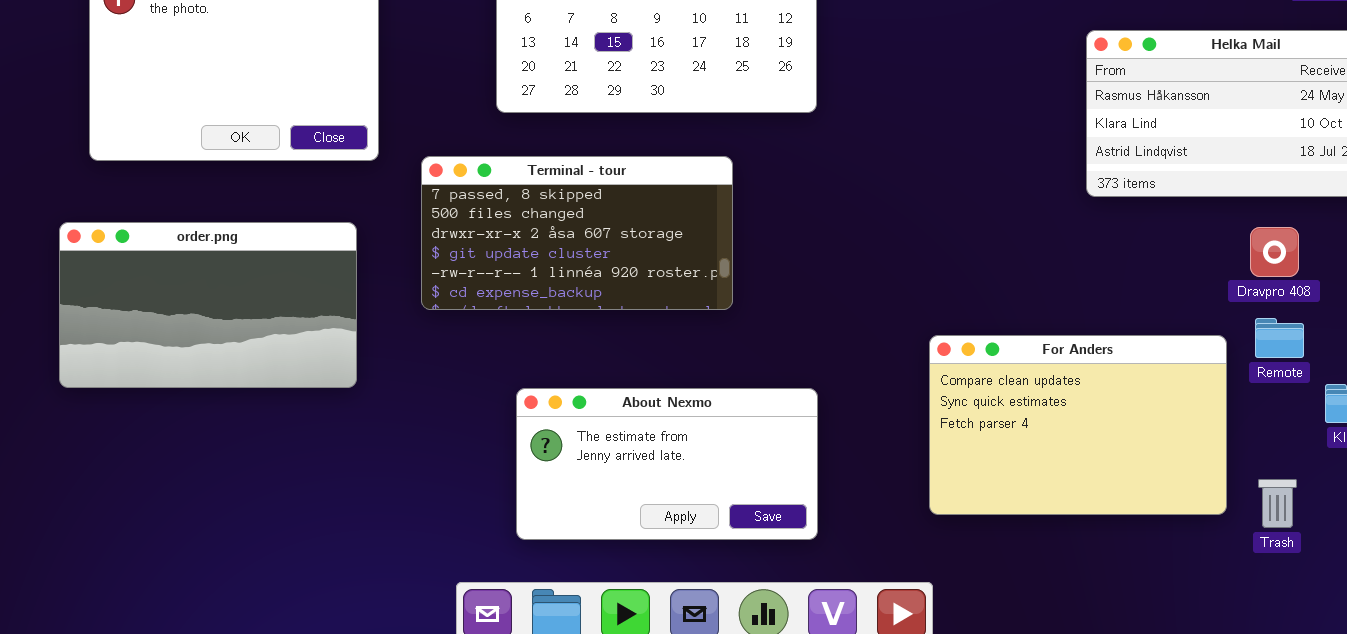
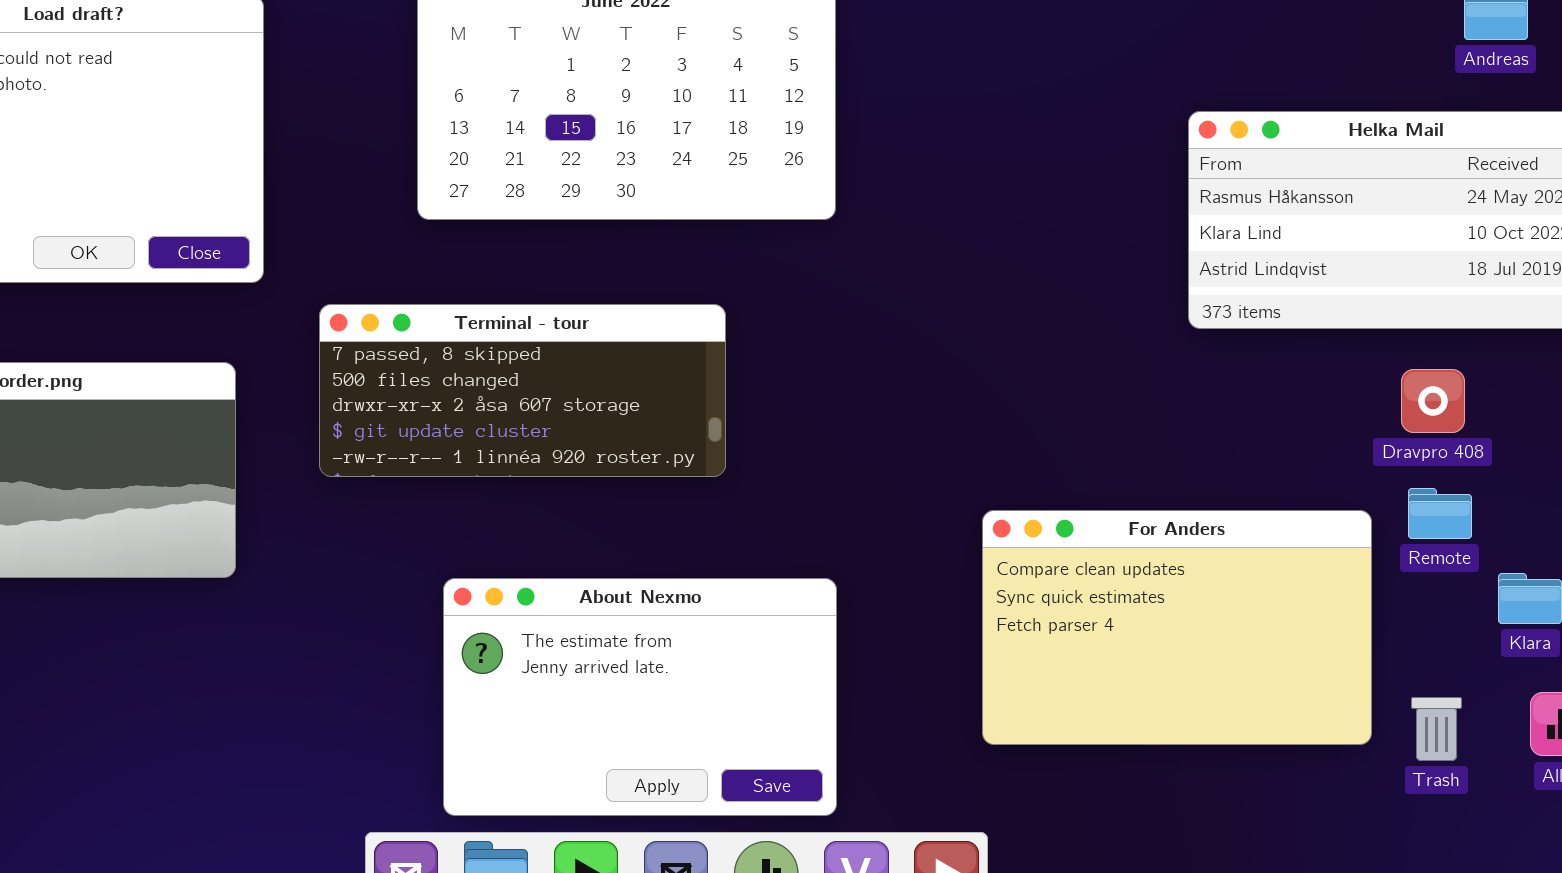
Terminal - tour: [421,156,733,310] -> [319,304,726,477], resized
About Nexmo: [516,388,818,540] -> [443,578,837,816], resized

